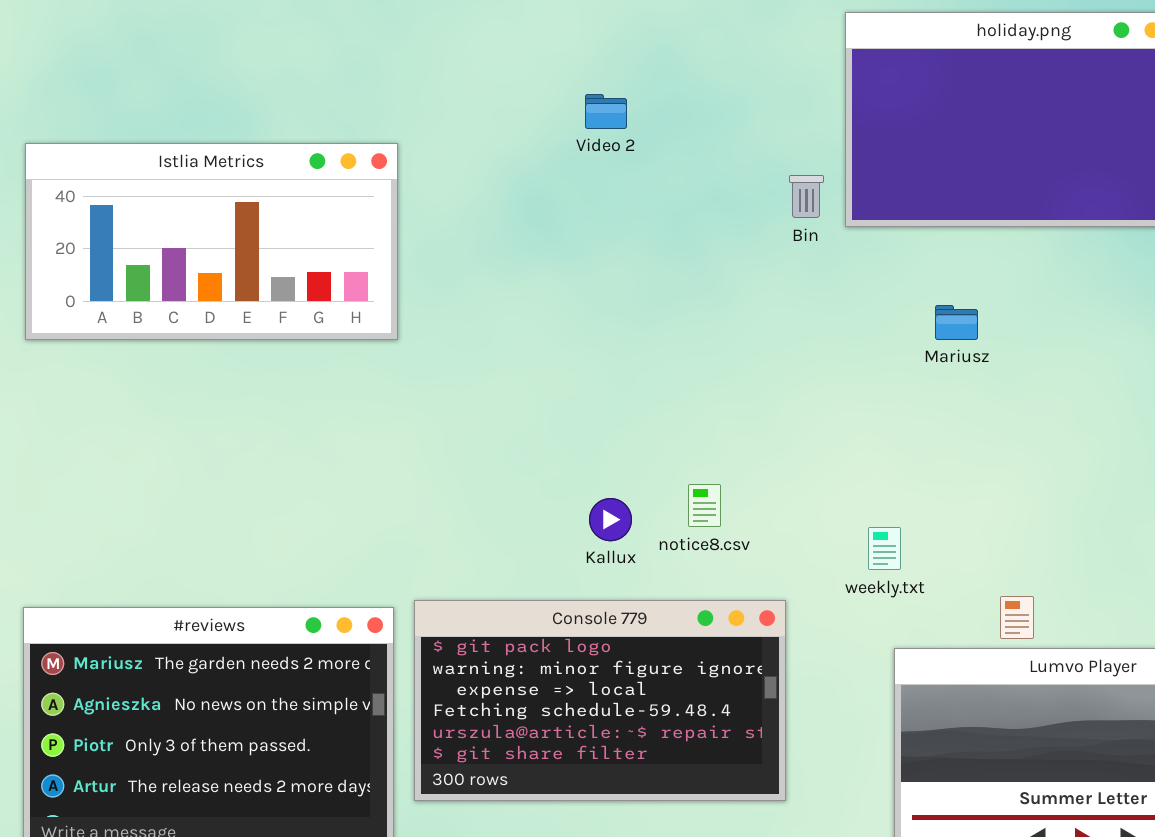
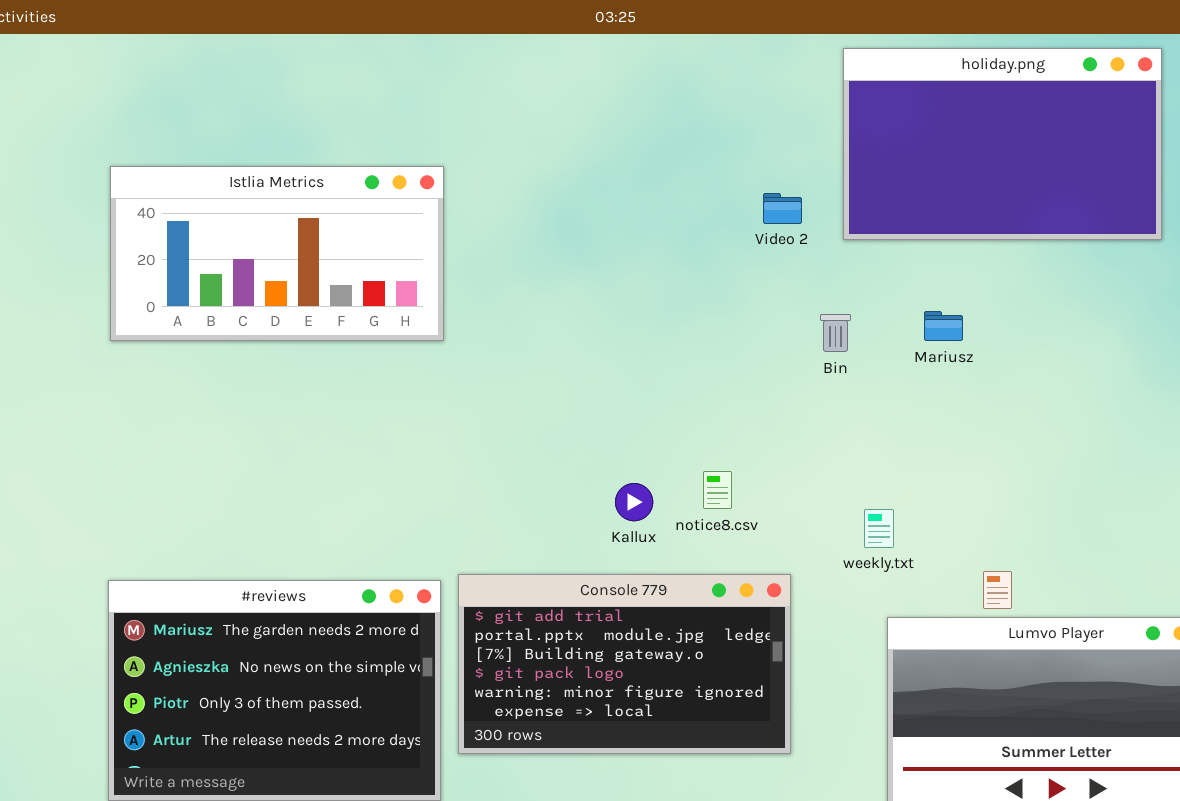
Video 2: [585,94,627,129] -> [763,193,802,224], moved
Bin: [789,175,824,218] -> [820,314,851,352], moved
Console 779: [414,600,786,801] -> [458,574,791,754], scrolled up 3 rows

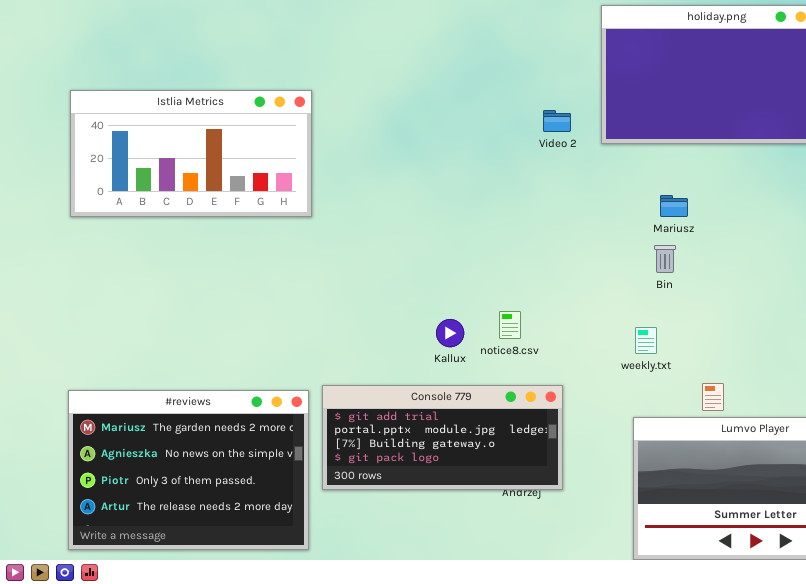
Bin: [820,314,851,352] -> [654,245,676,273], moved
weekly.txt: [864,509,894,548] -> [635,327,657,354], moved
Console 779: [458,574,791,754] -> [322,385,563,490], resized

